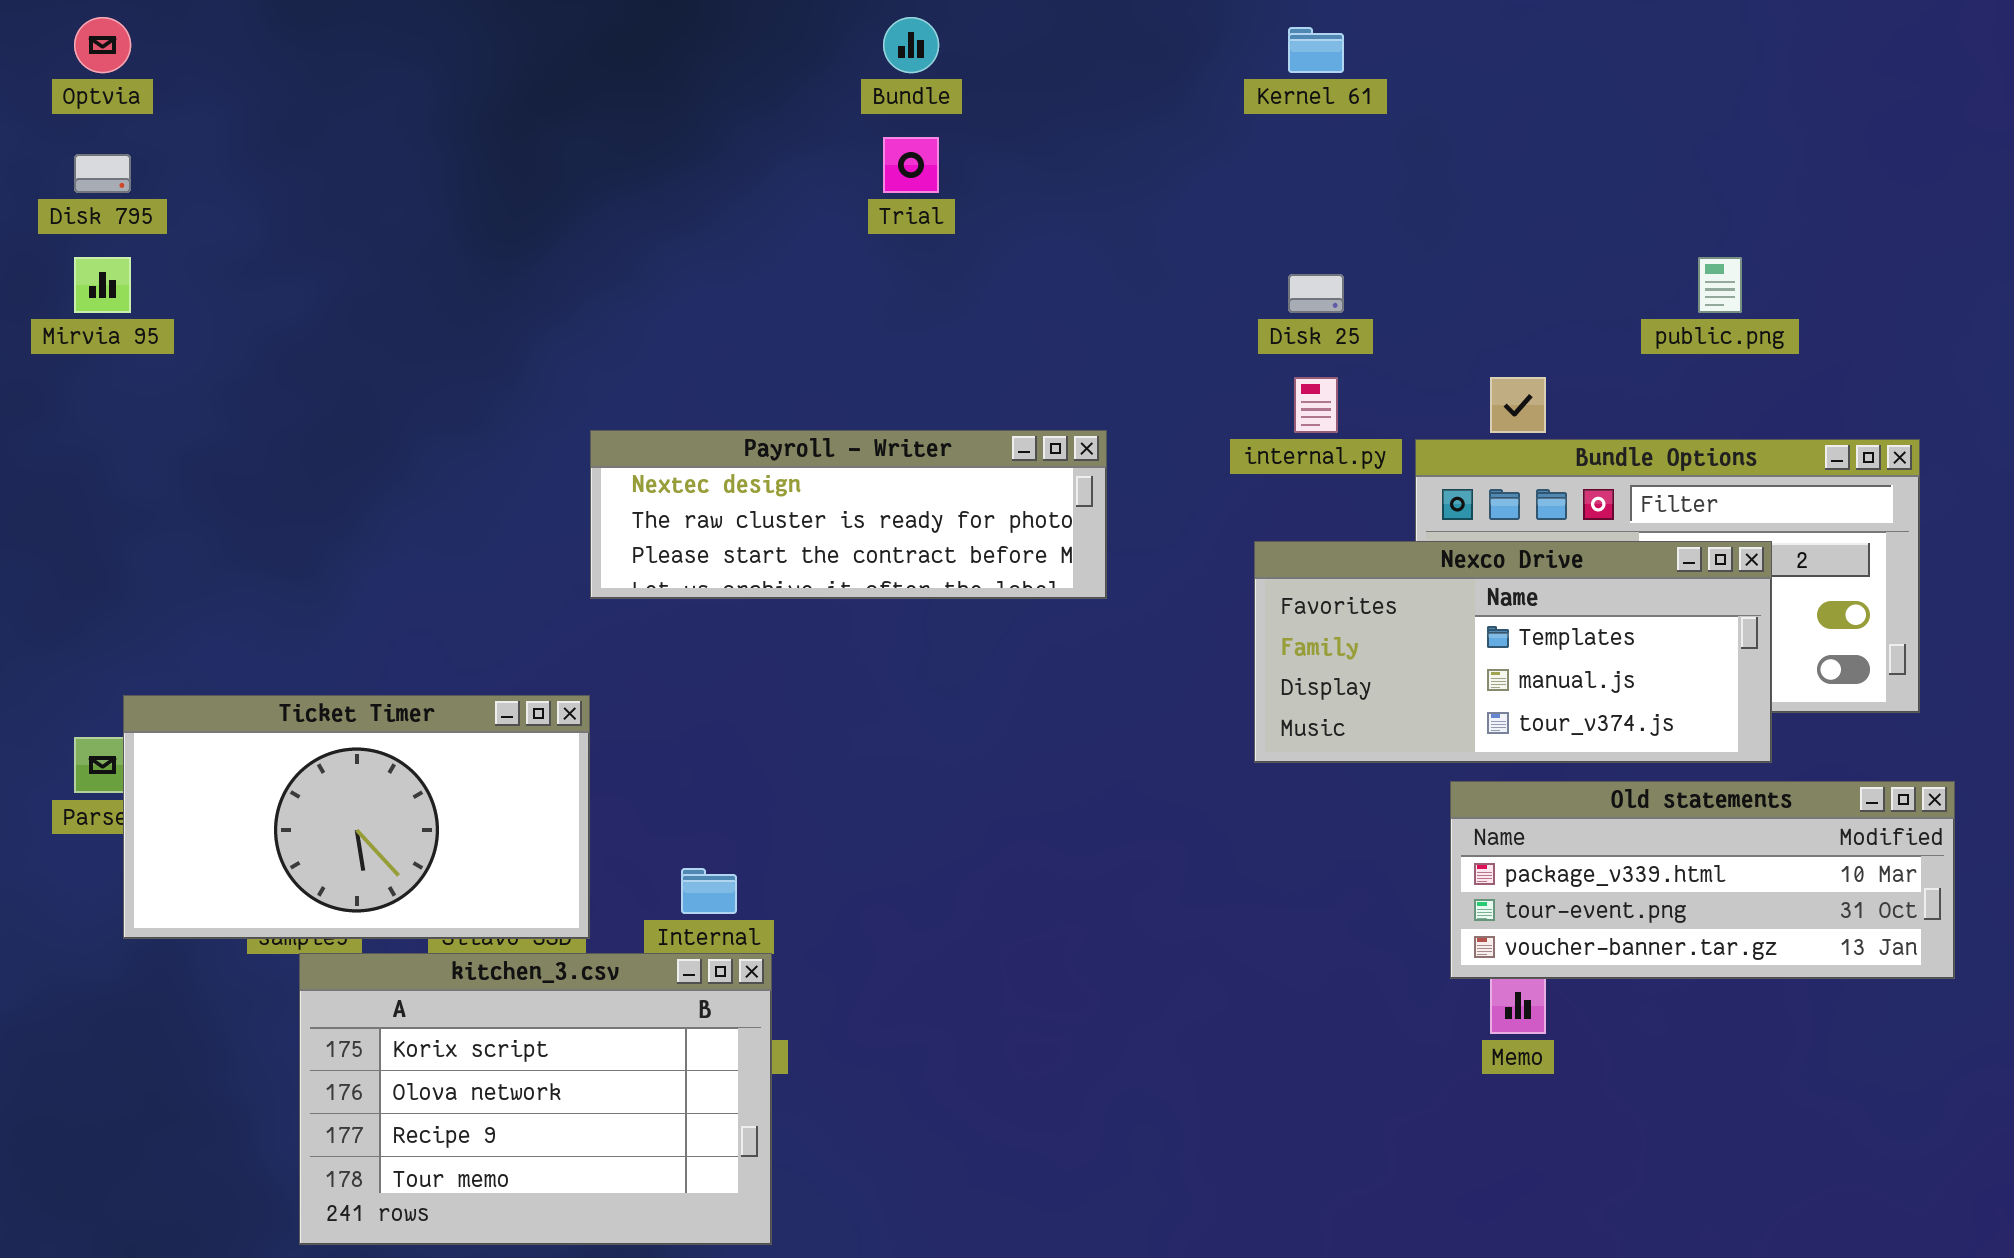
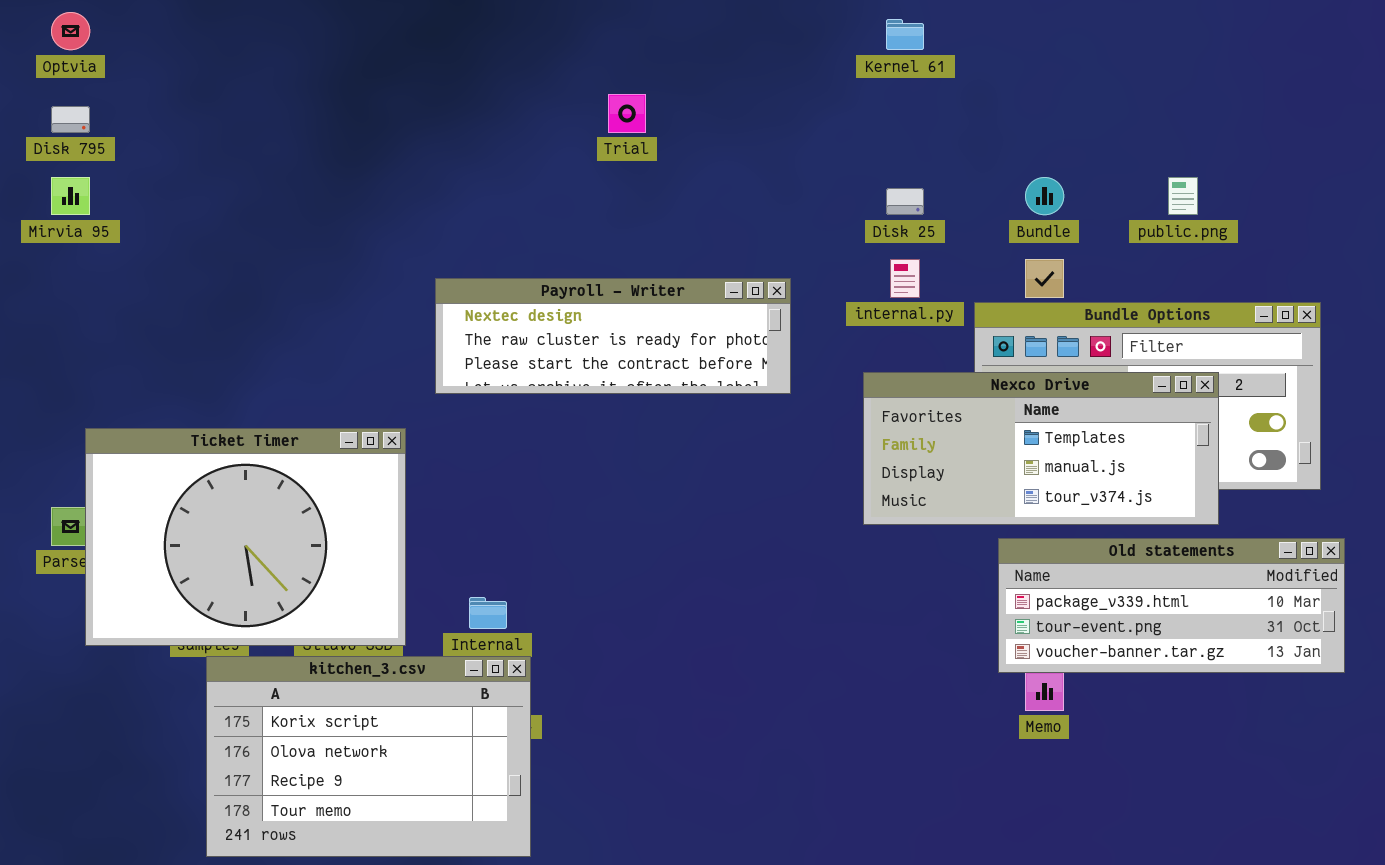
Bundle: [883,17,939,73] -> [1025,177,1064,215], moved
Payroll - Writer: [590,430,1107,599] -> [435,278,791,394], moved
Ticket Timer: [123,695,590,939] -> [85,428,406,646], resized

